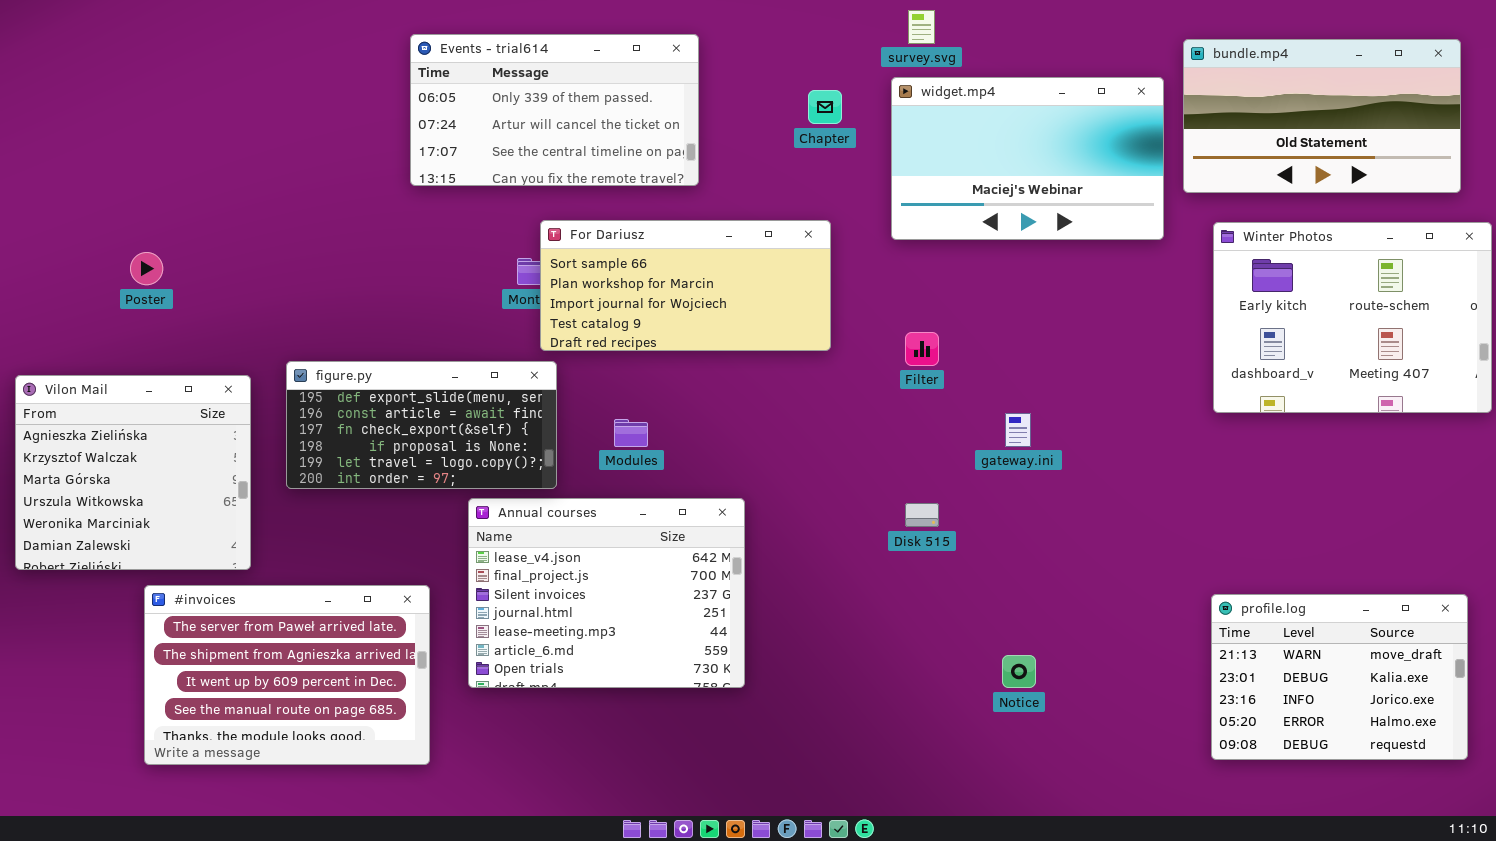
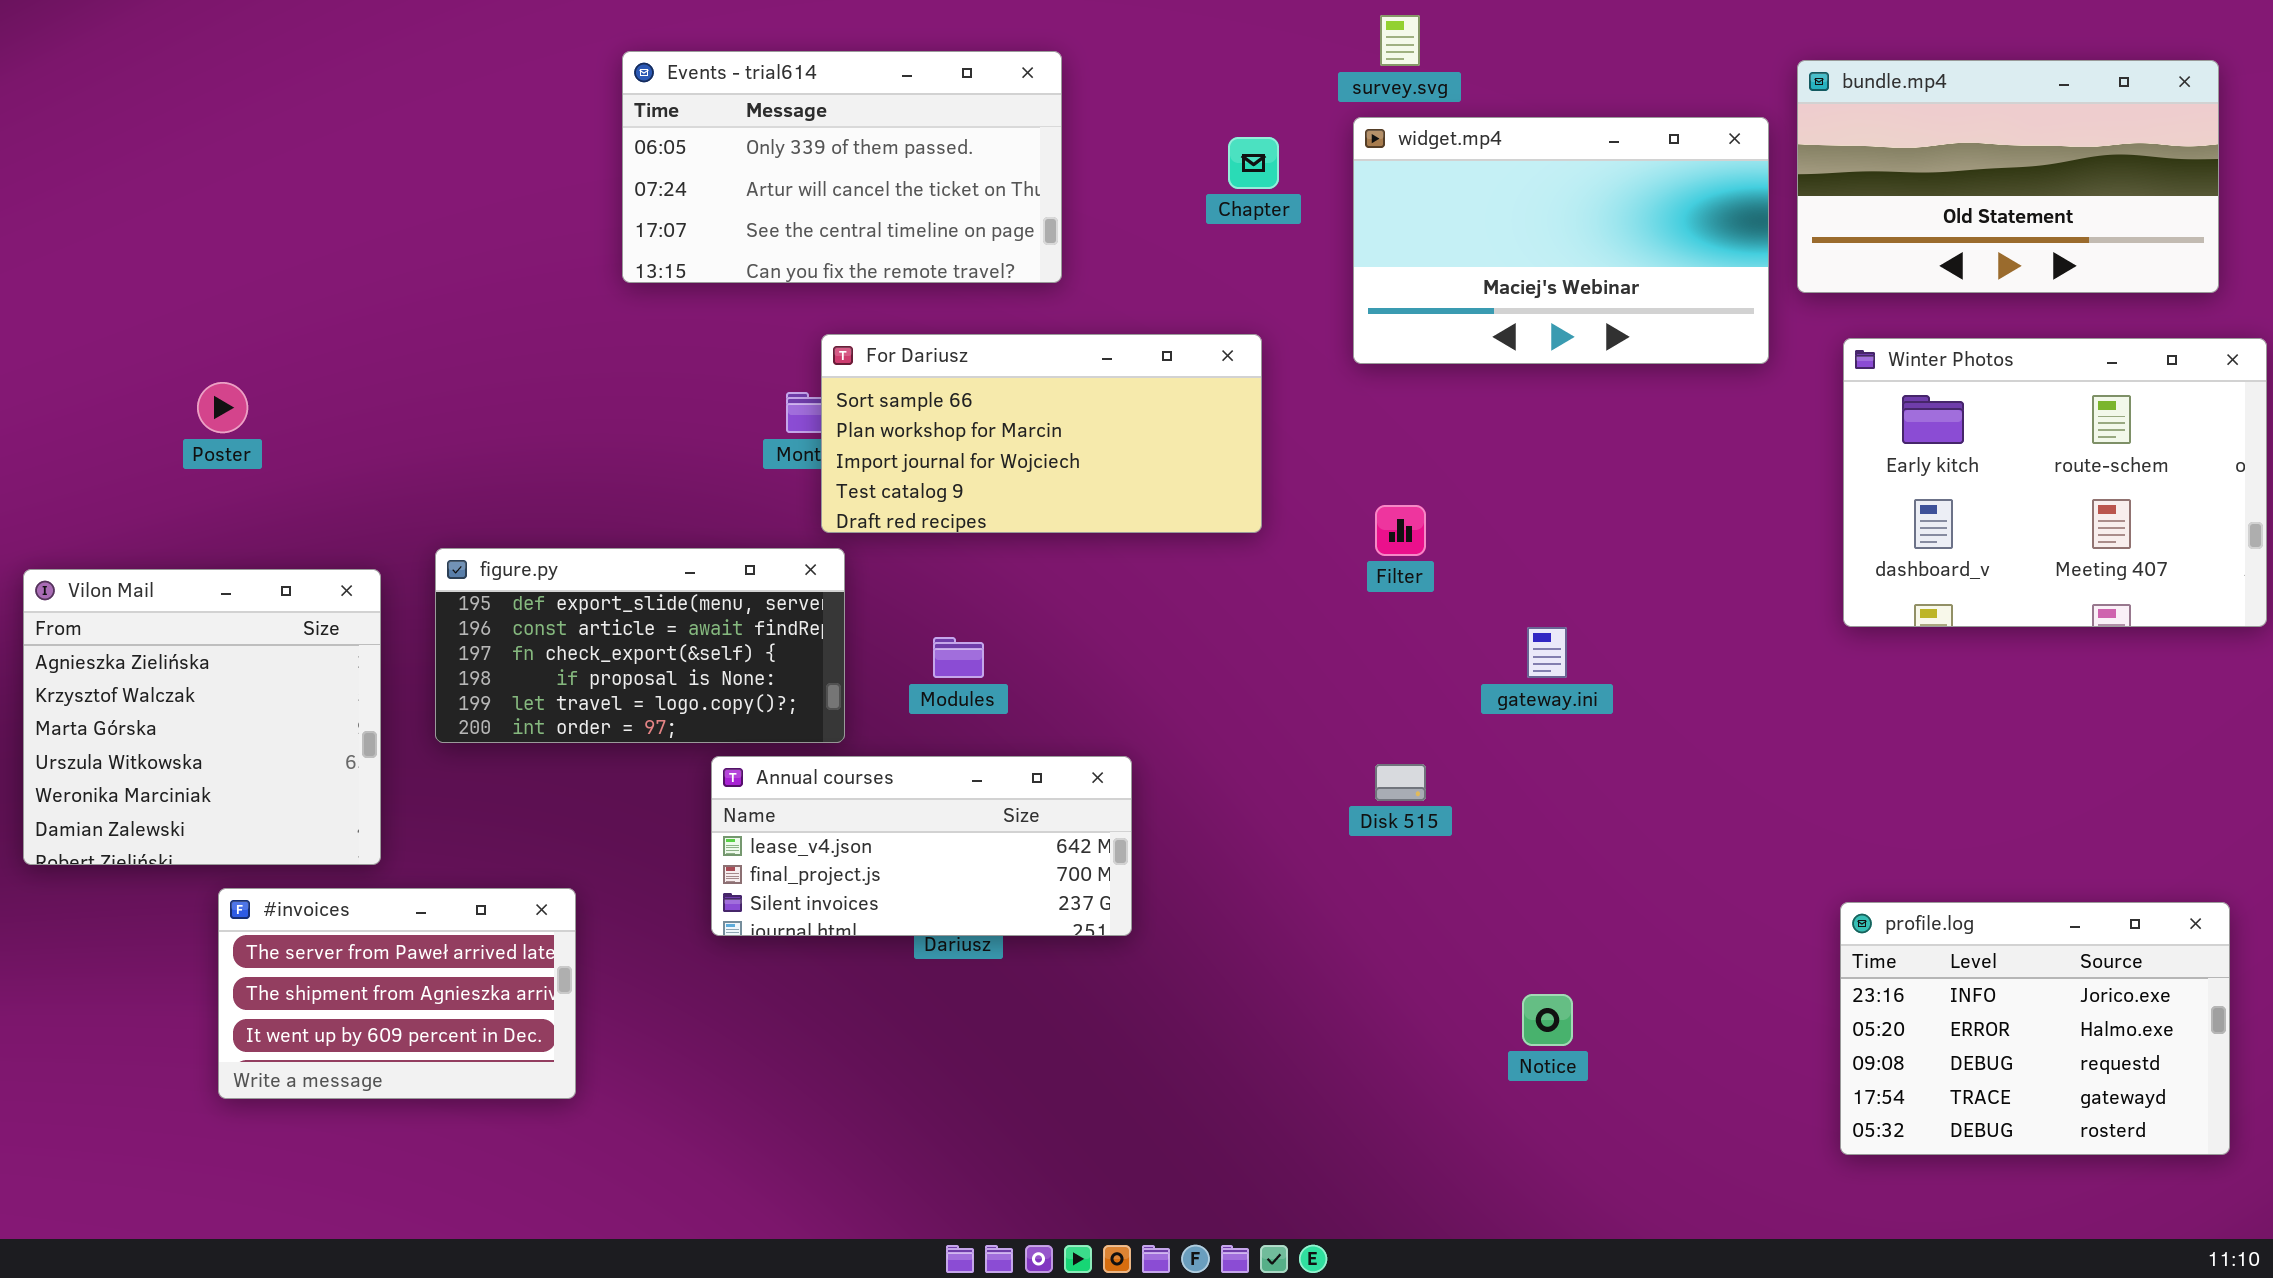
Annual courses: [468,498,745,688] -> [711,756,1132,936], resized
#invoices: [144,585,430,765] -> [218,888,576,1099], resized
profile.log: [1211,594,1468,760] -> [1840,902,2230,1155], scrolled down 2 rows

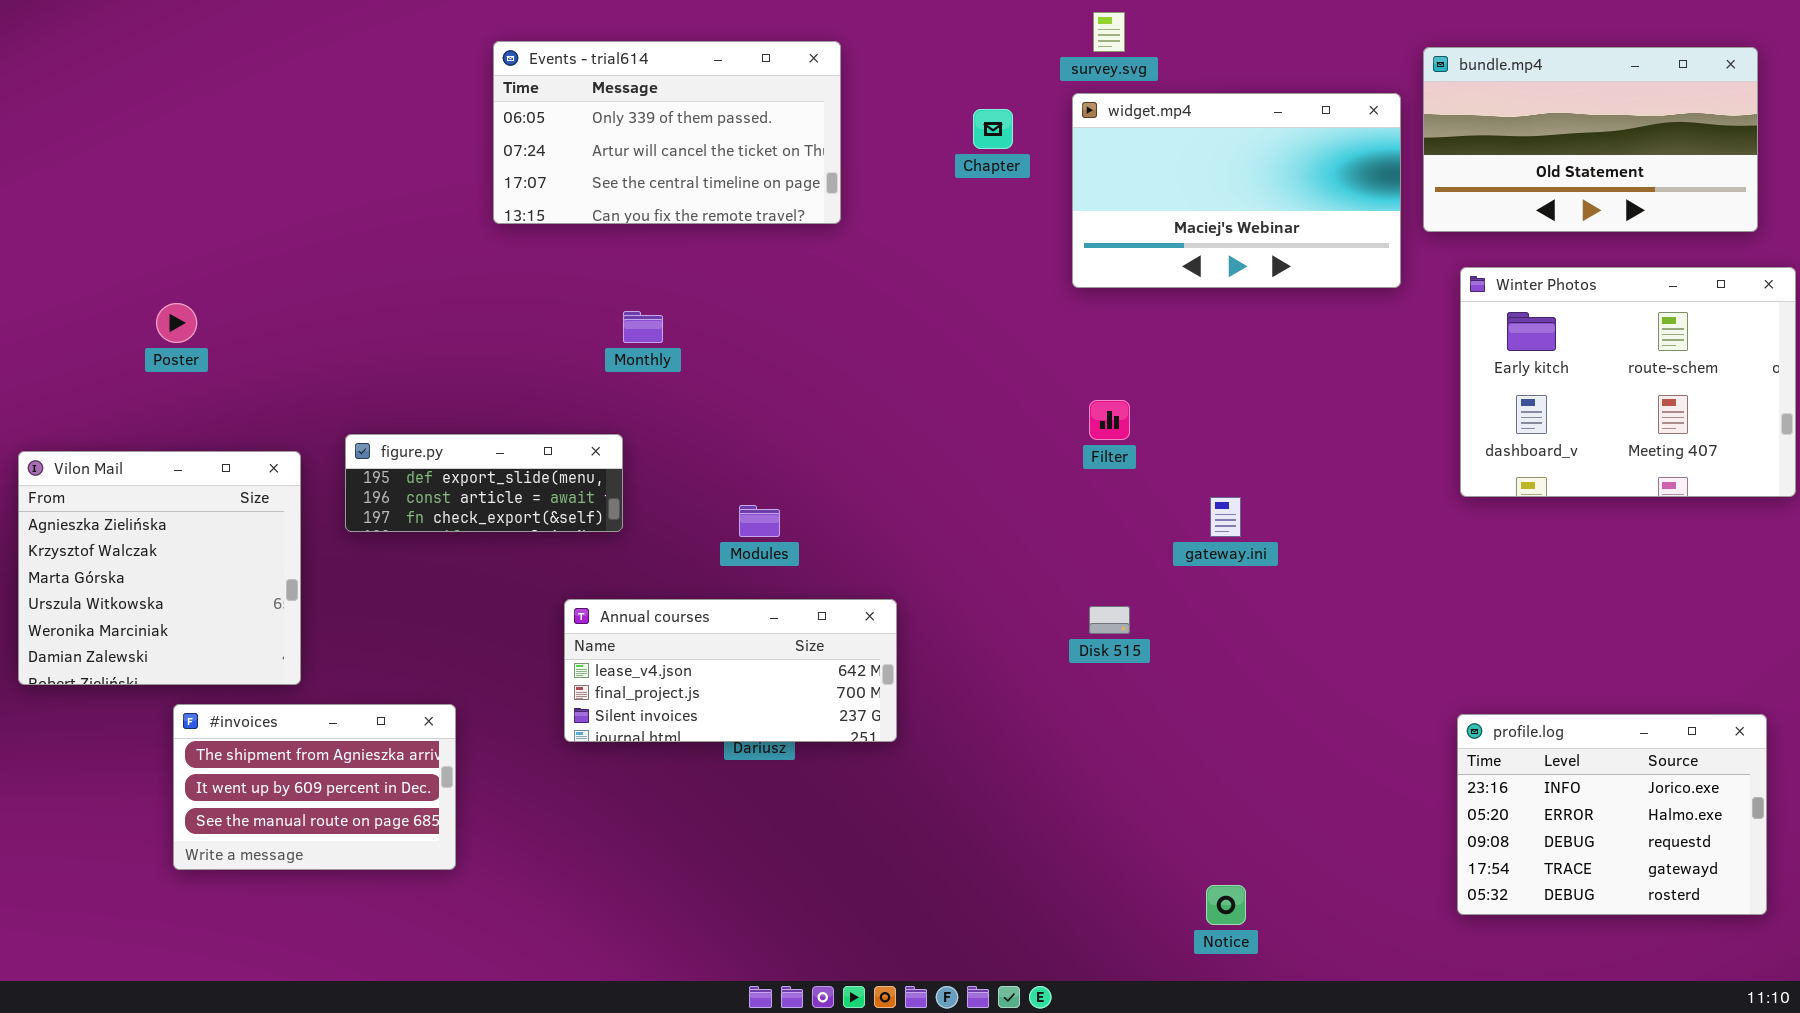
For Dariusz: [821,334,1262,533] -> none, closed
figure.py: [435,548,845,743] -> [345,434,623,532], resized
#invoices: [218,888,576,1099] -> [173,704,456,870], scrolled down 1 row
Notice: [1522,994,1573,1046] -> [1206,885,1246,925], moved

